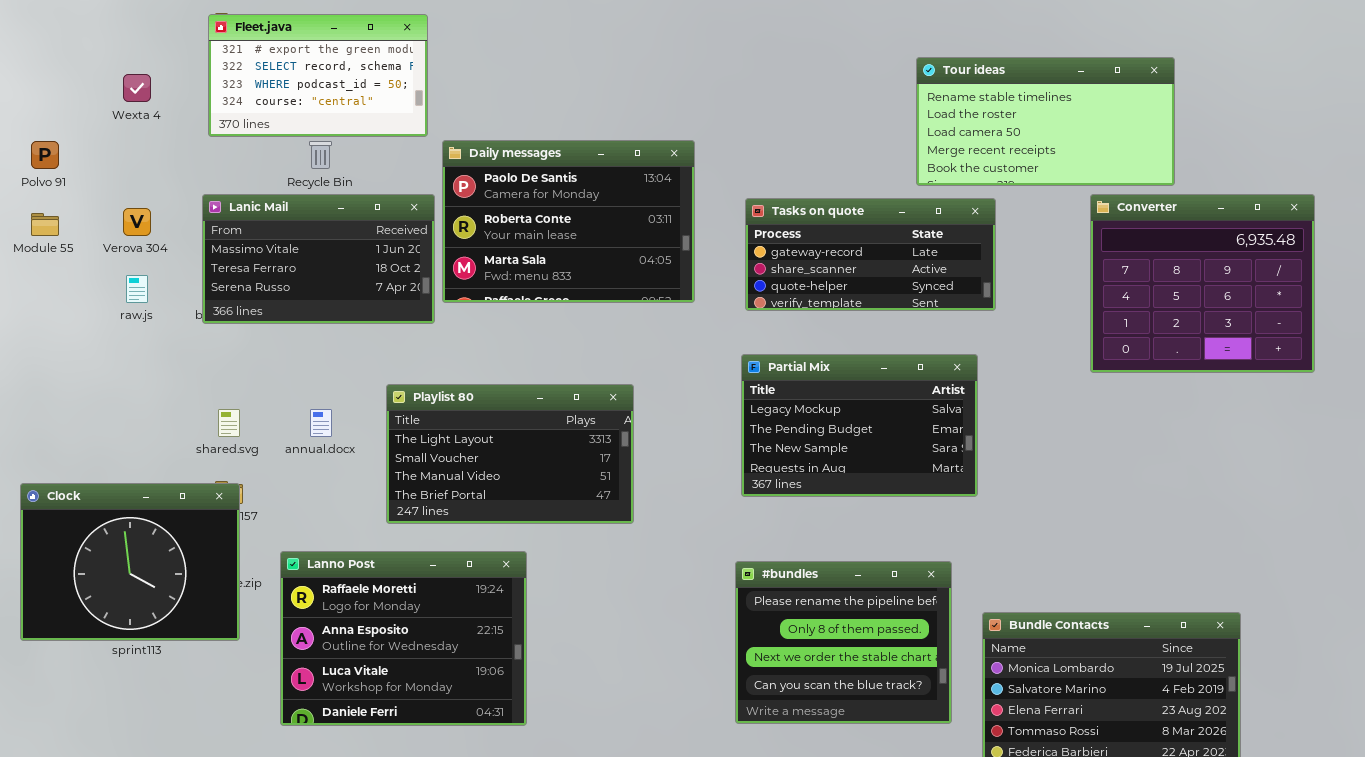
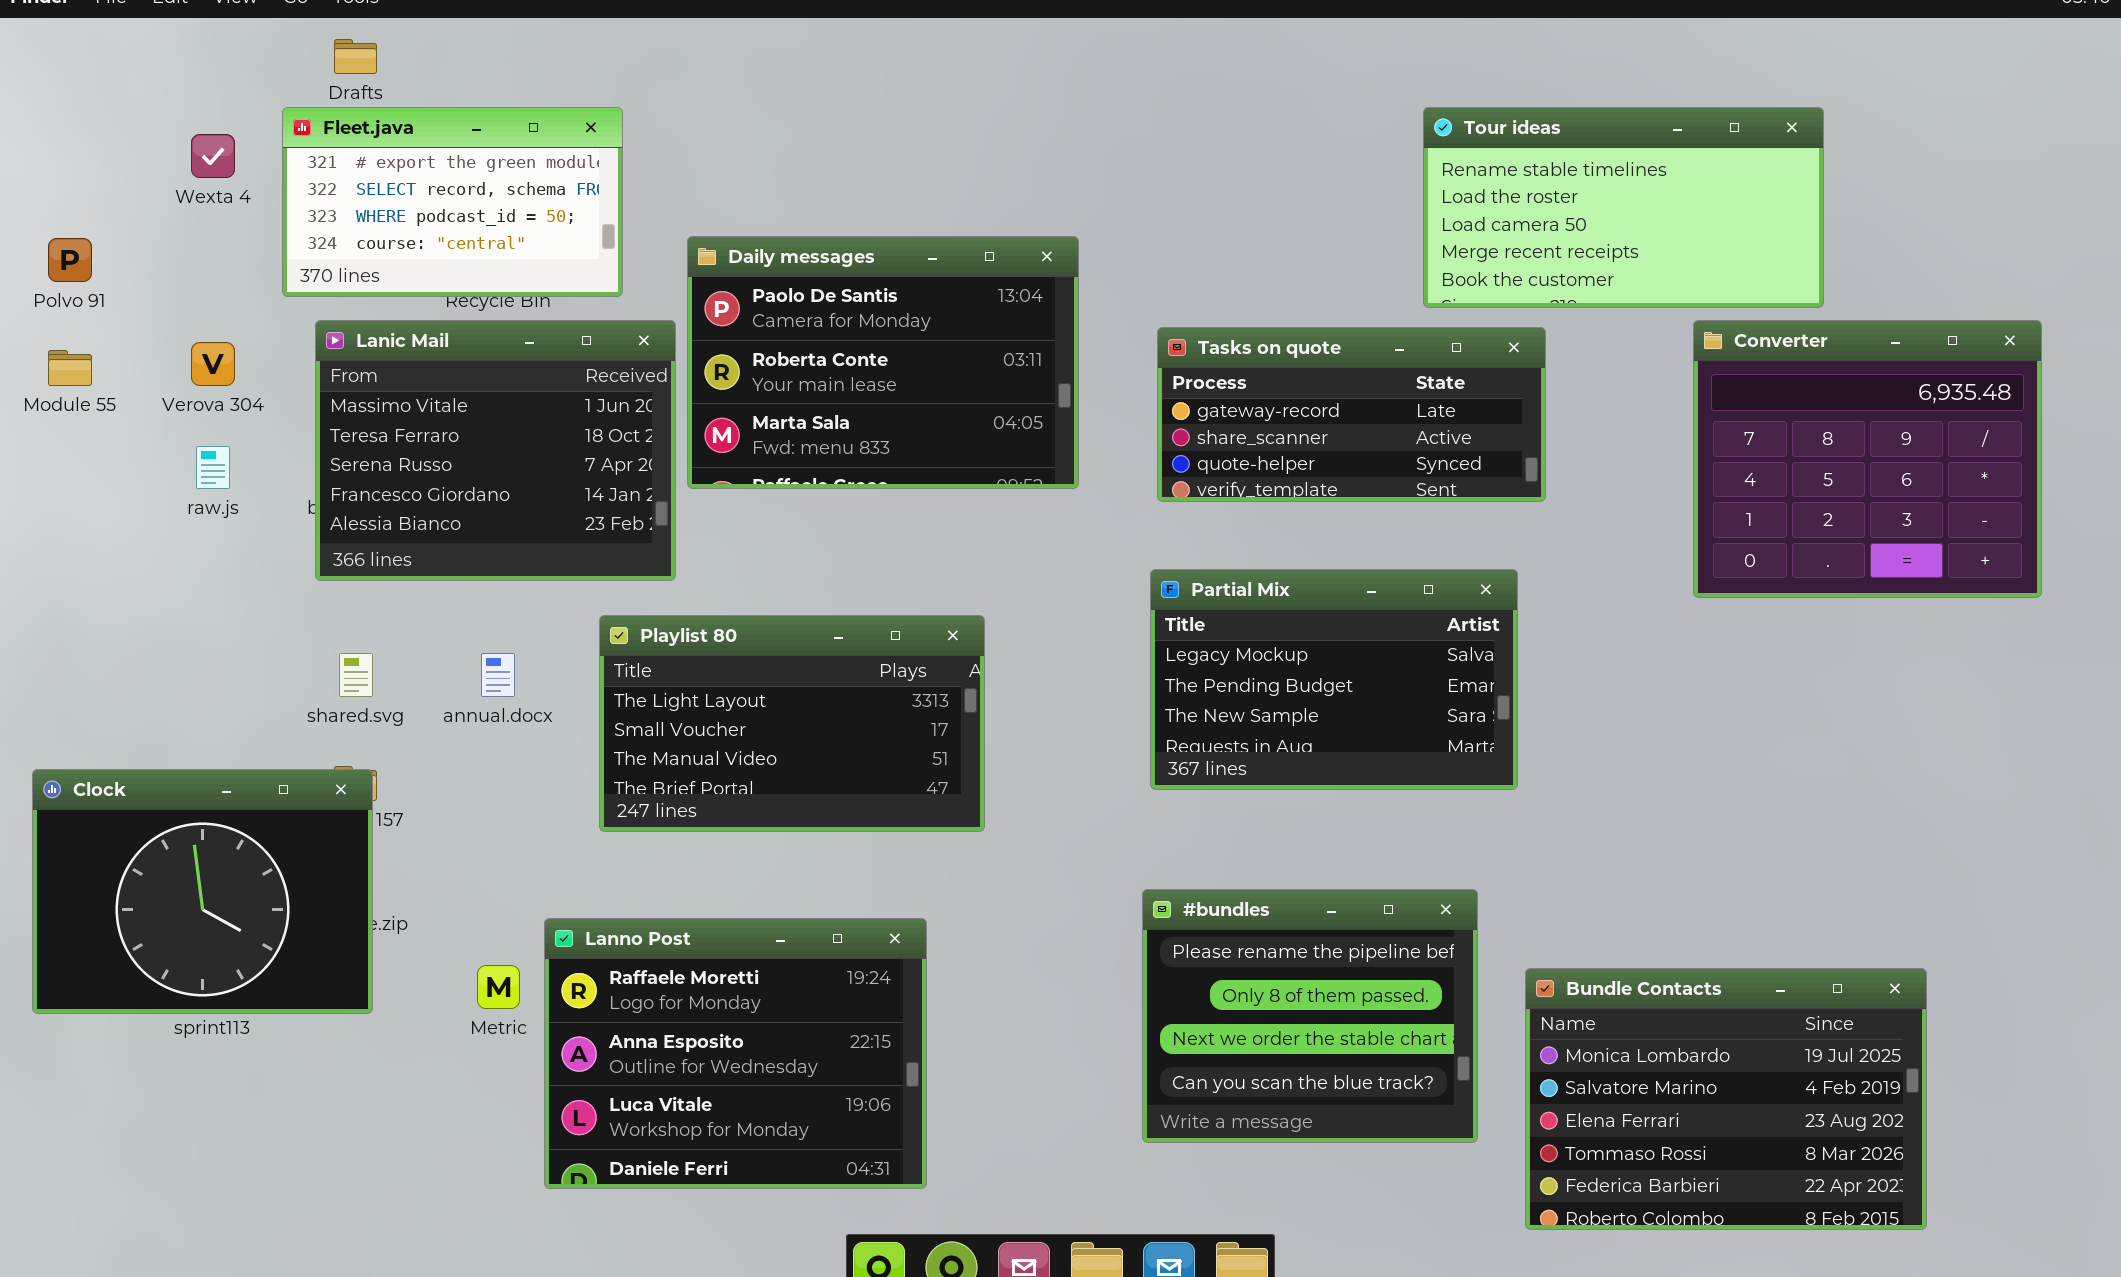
Fleet.java: [208,14,428,137] -> [282,107,623,297], moved
Lanic Mail: [202,194,435,324] -> [315,320,676,581], resized
Lanno Post: [280,551,527,726] -> [544,918,927,1189], moved

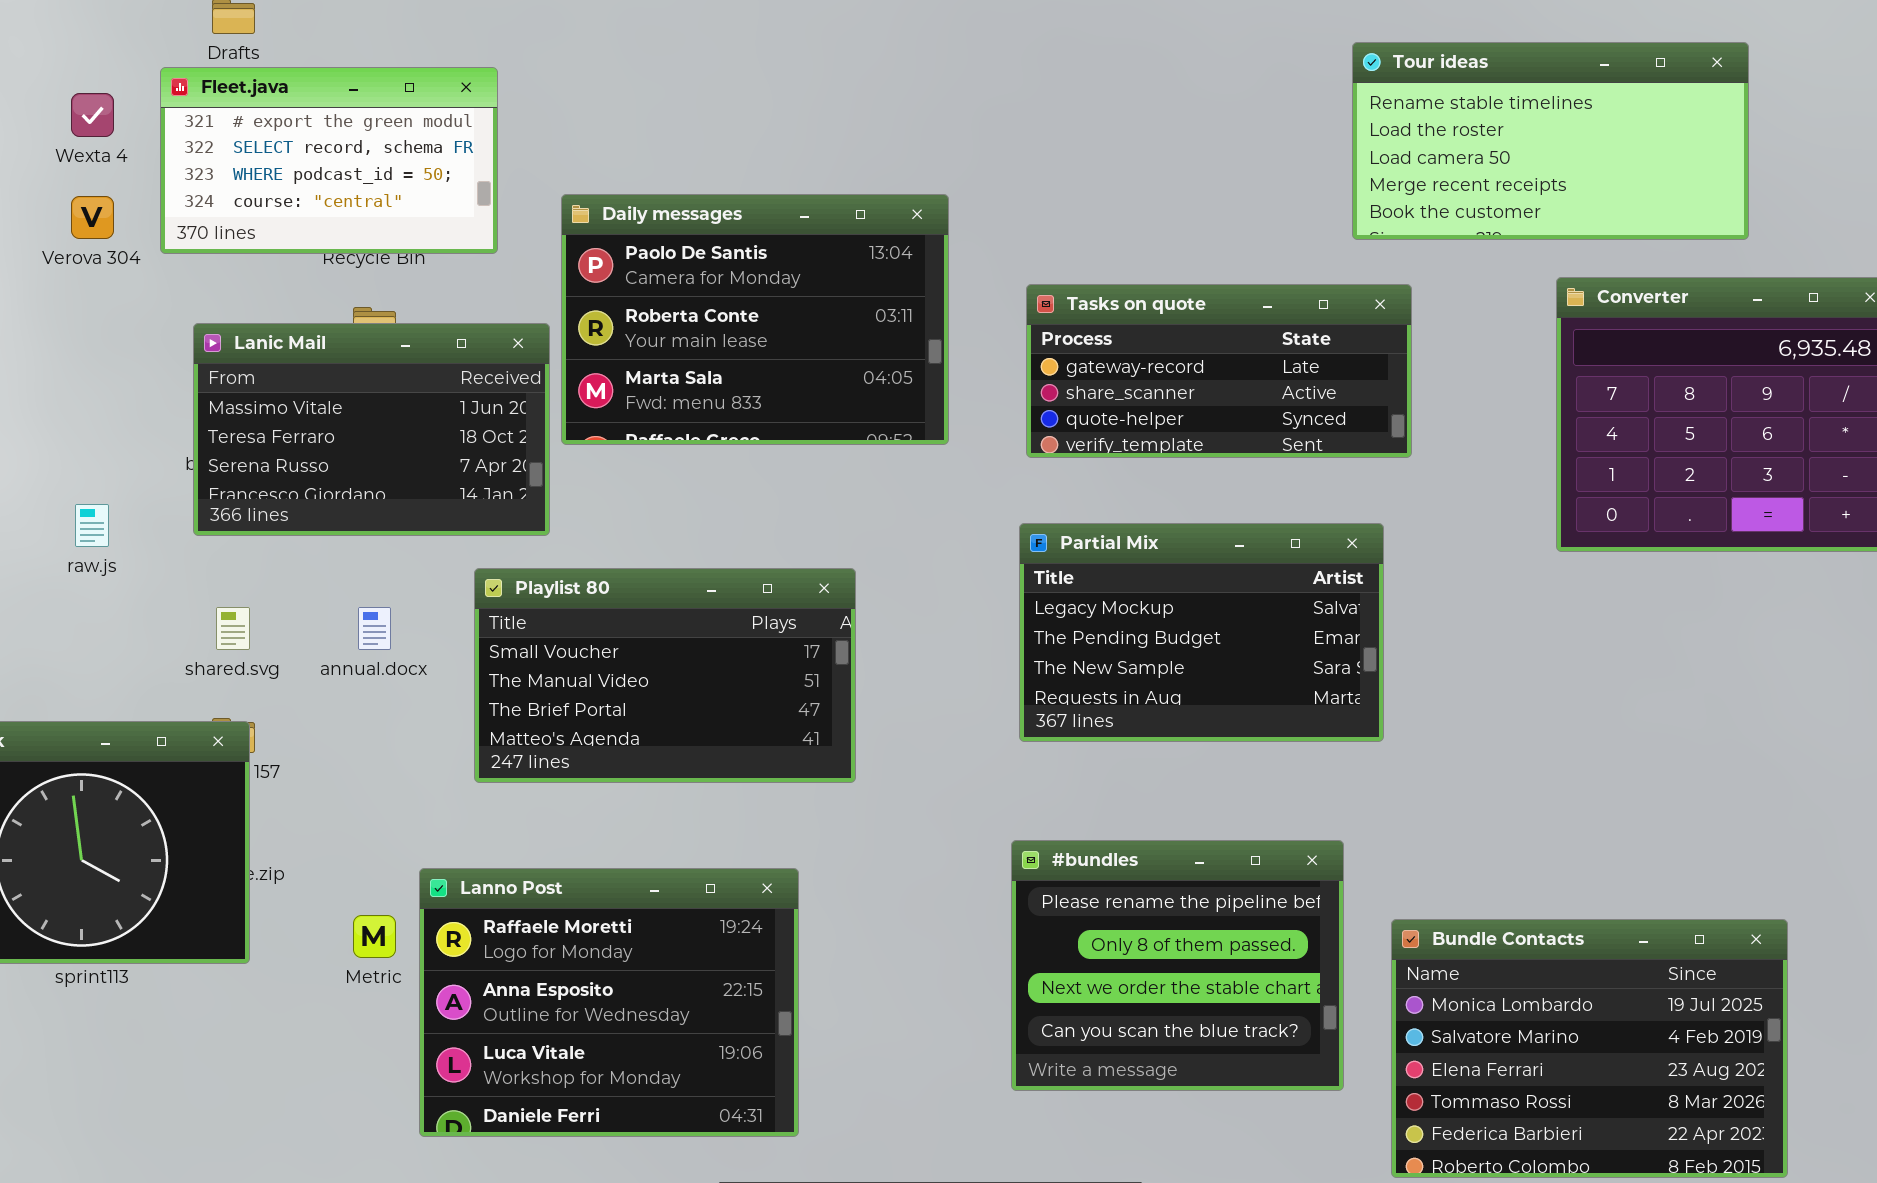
Tour ideas: [1423,107,1824,308] -> [1352,42,1749,240], moved
Lanic Mail: [315,320,676,581] -> [193,323,550,536], resized
Verova 304: [191,342,235,386] -> [71,196,114,239], moved
raw.js: [196,446,230,489] -> [75,504,109,547], moved
Playlist 80: [599,615,985,832] -> [474,568,856,783], scrolled down 1 row

